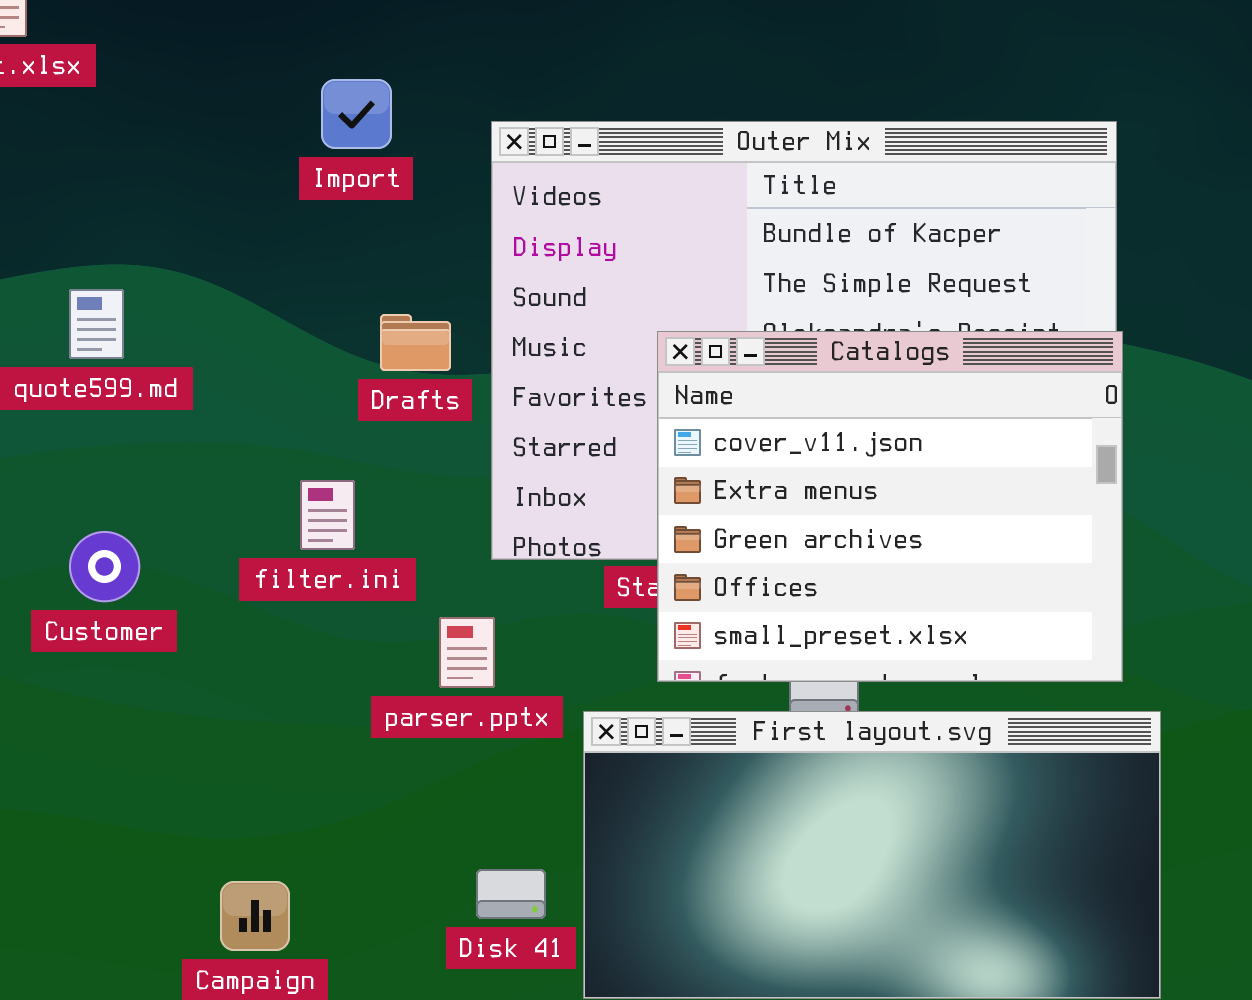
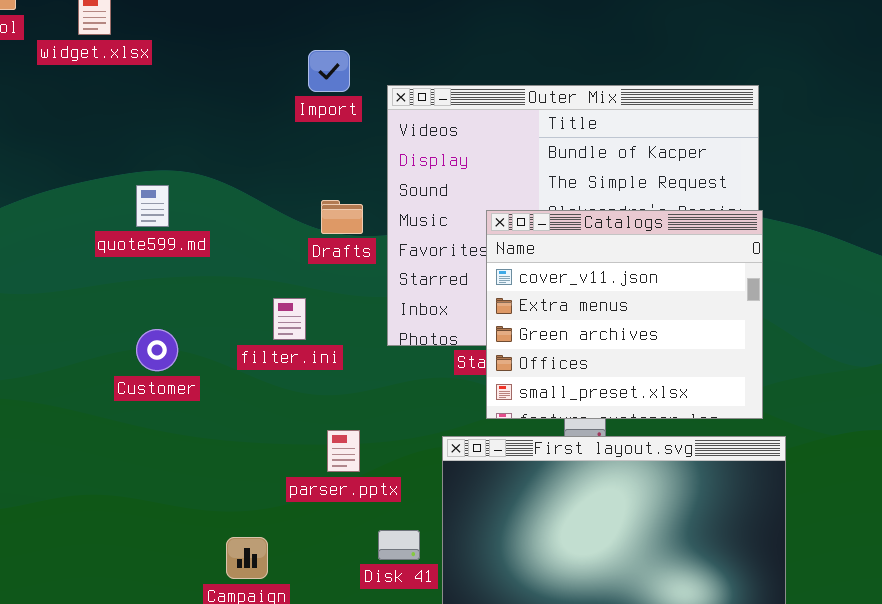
Import: [321,79,392,149] -> [308,50,350,92], moved
parser.pptx: [439,617,495,688] -> [327,430,360,472], moved

